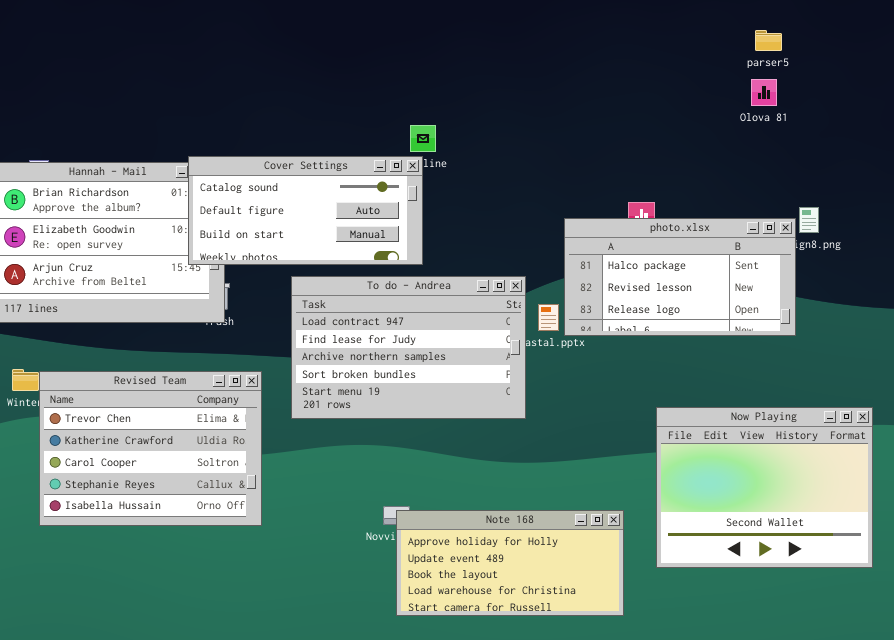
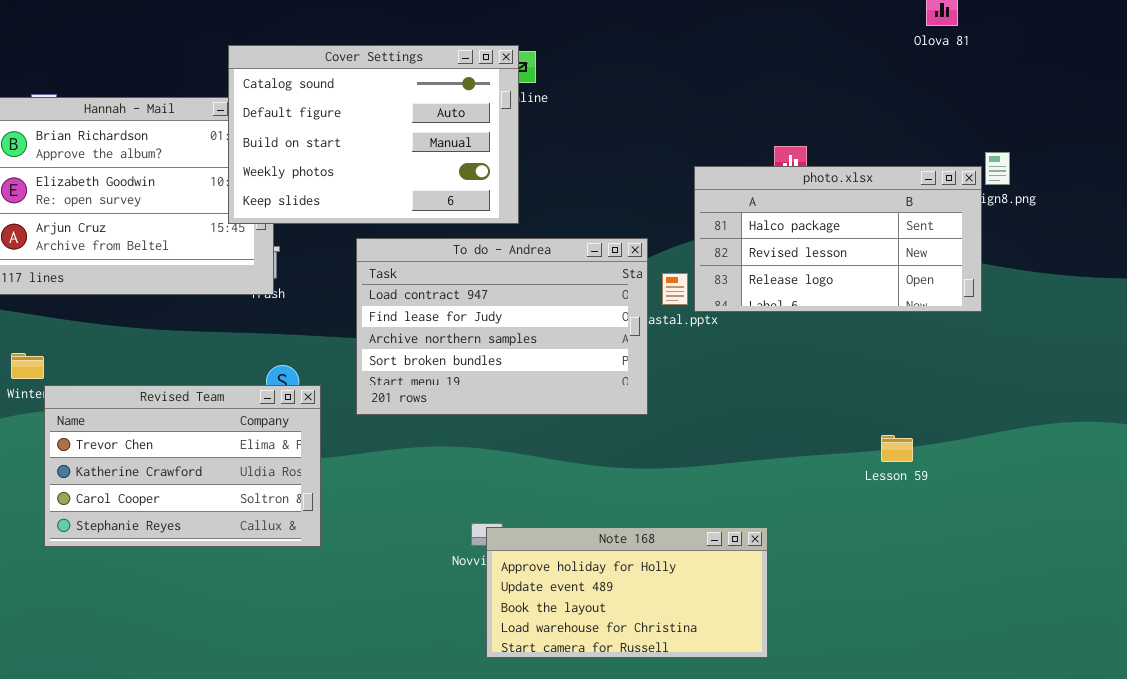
Cover Settings: [188,156,423,265] -> [228,45,519,224], resized
Revised Team: [39,371,262,526] -> [44,385,321,547], resized
Now Playing: [656,407,873,568] -> none, closed

